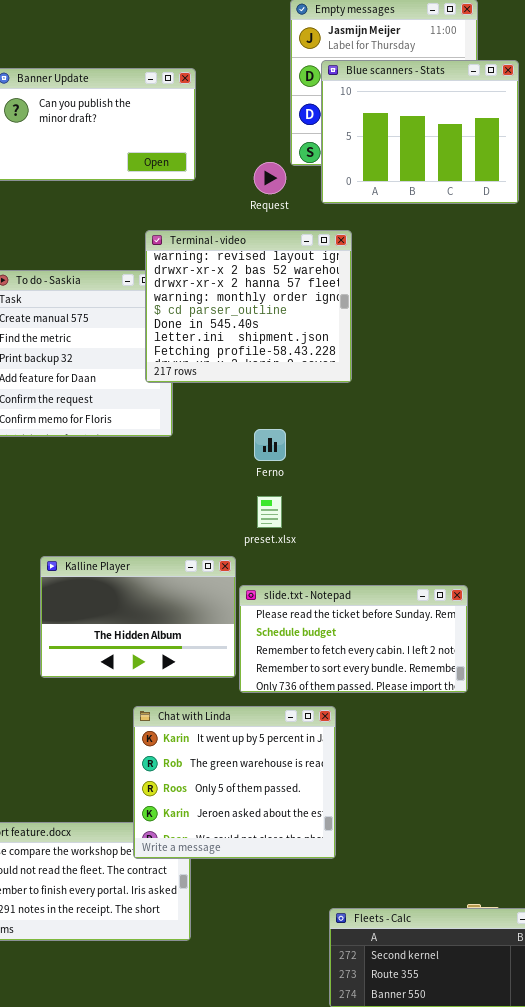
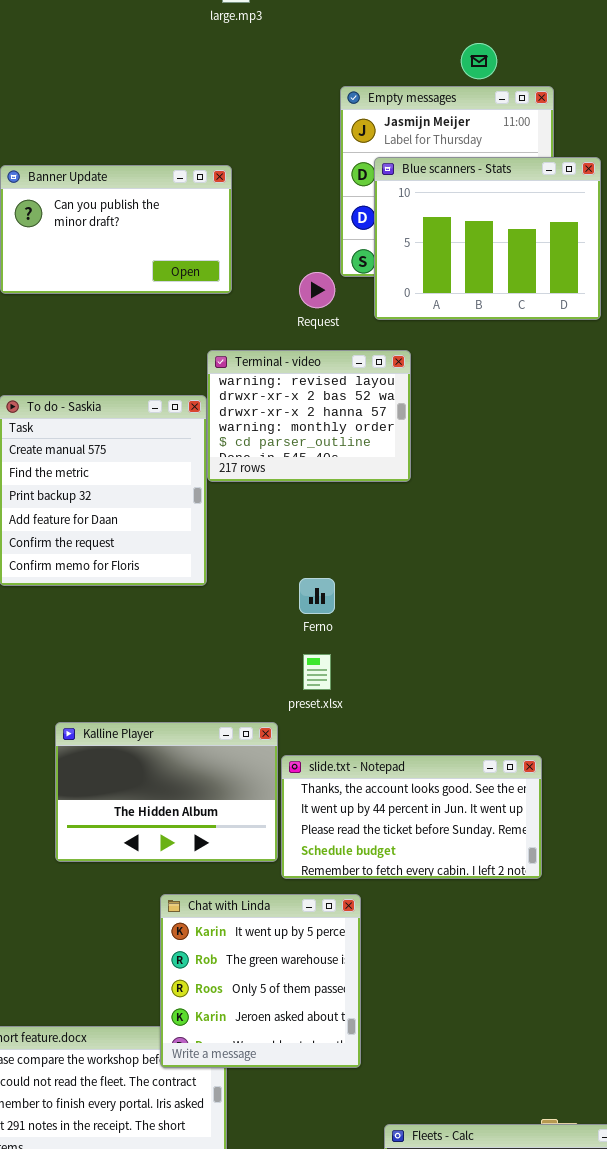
Terminal - video: [145,230,352,383] -> [207,350,411,482], resized
slide.txt - Notepad: [239,585,468,693] -> [281,755,542,879], scrolled up 2 rows
Chat with Linda: [133,706,336,859] -> [160,894,361,1068], resized

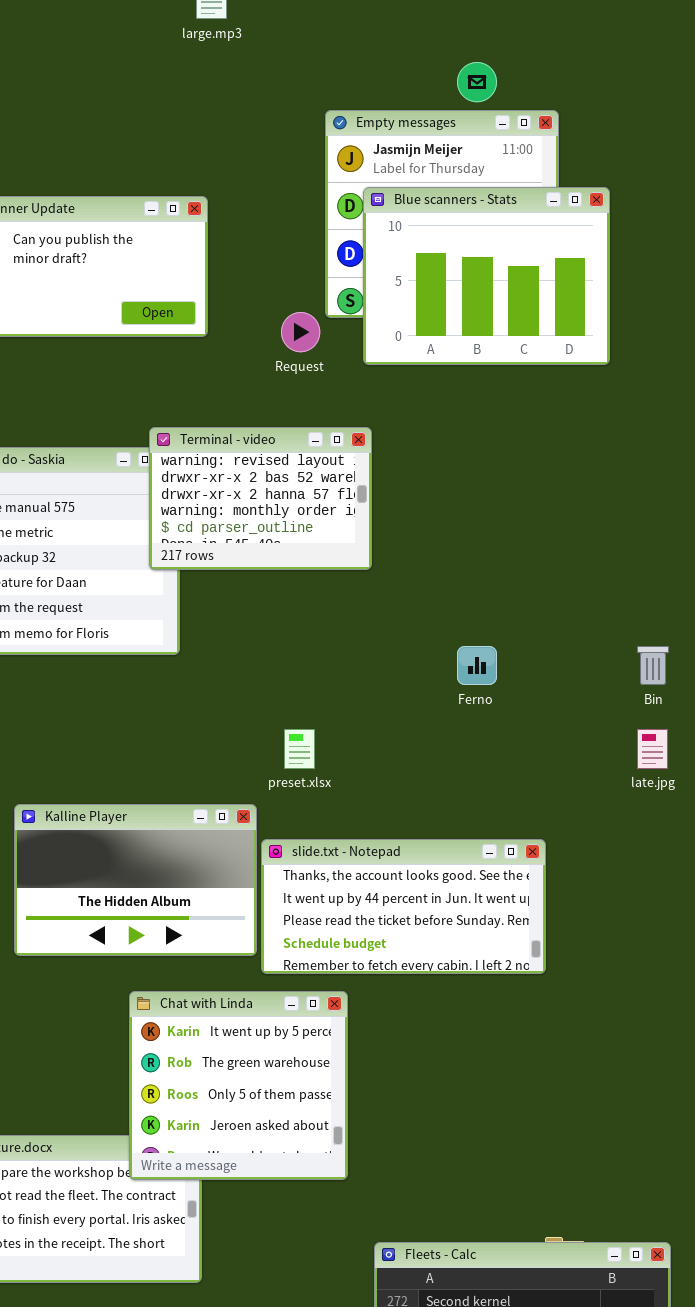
Terminal - video: [207,350,411,482] -> [149,427,372,570], moved
Ferno: [299,578,335,614] -> [457,646,497,685], moved

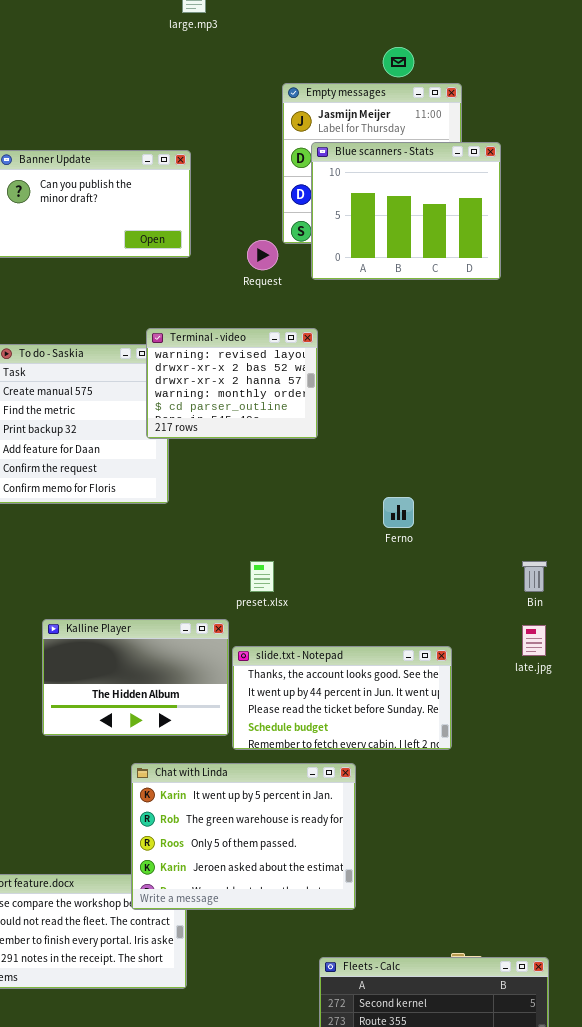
Bin: [637,646,669,685] -> [522,561,547,592], moved
late.jpg: [637,729,668,769] -> [522,625,546,656], moved
Chat with Linda: [129,991,348,1180] -> [131,763,356,910], resized

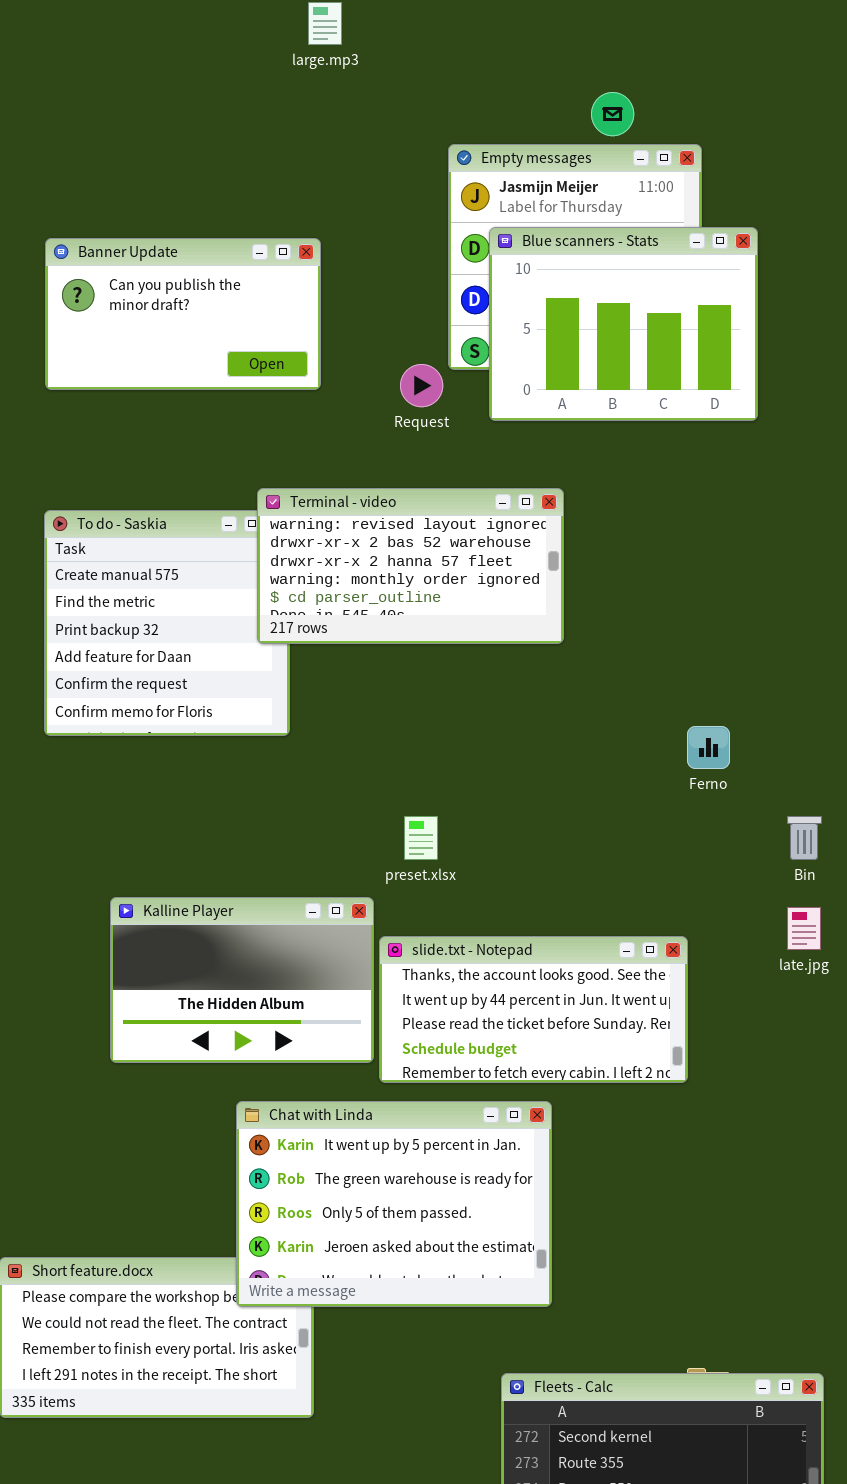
Terminal - video: [146,328,318,439] -> [257,488,564,644], resized
Ferno: [383,497,414,528] -> [687,726,730,769], moved

